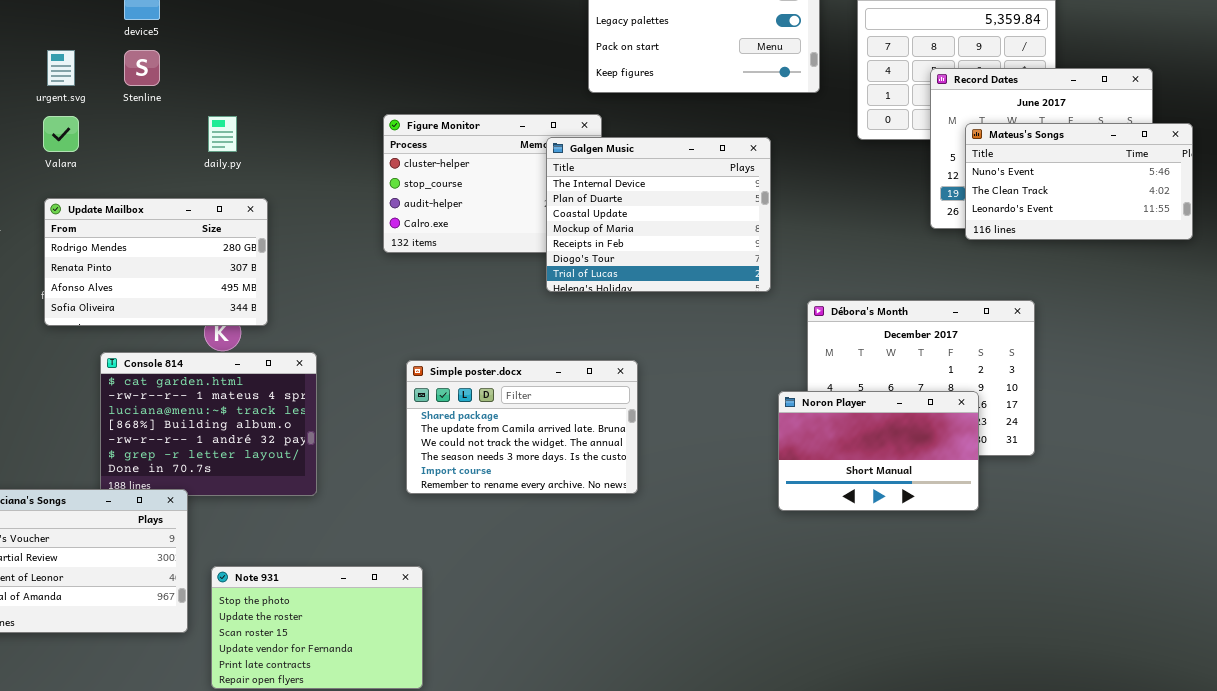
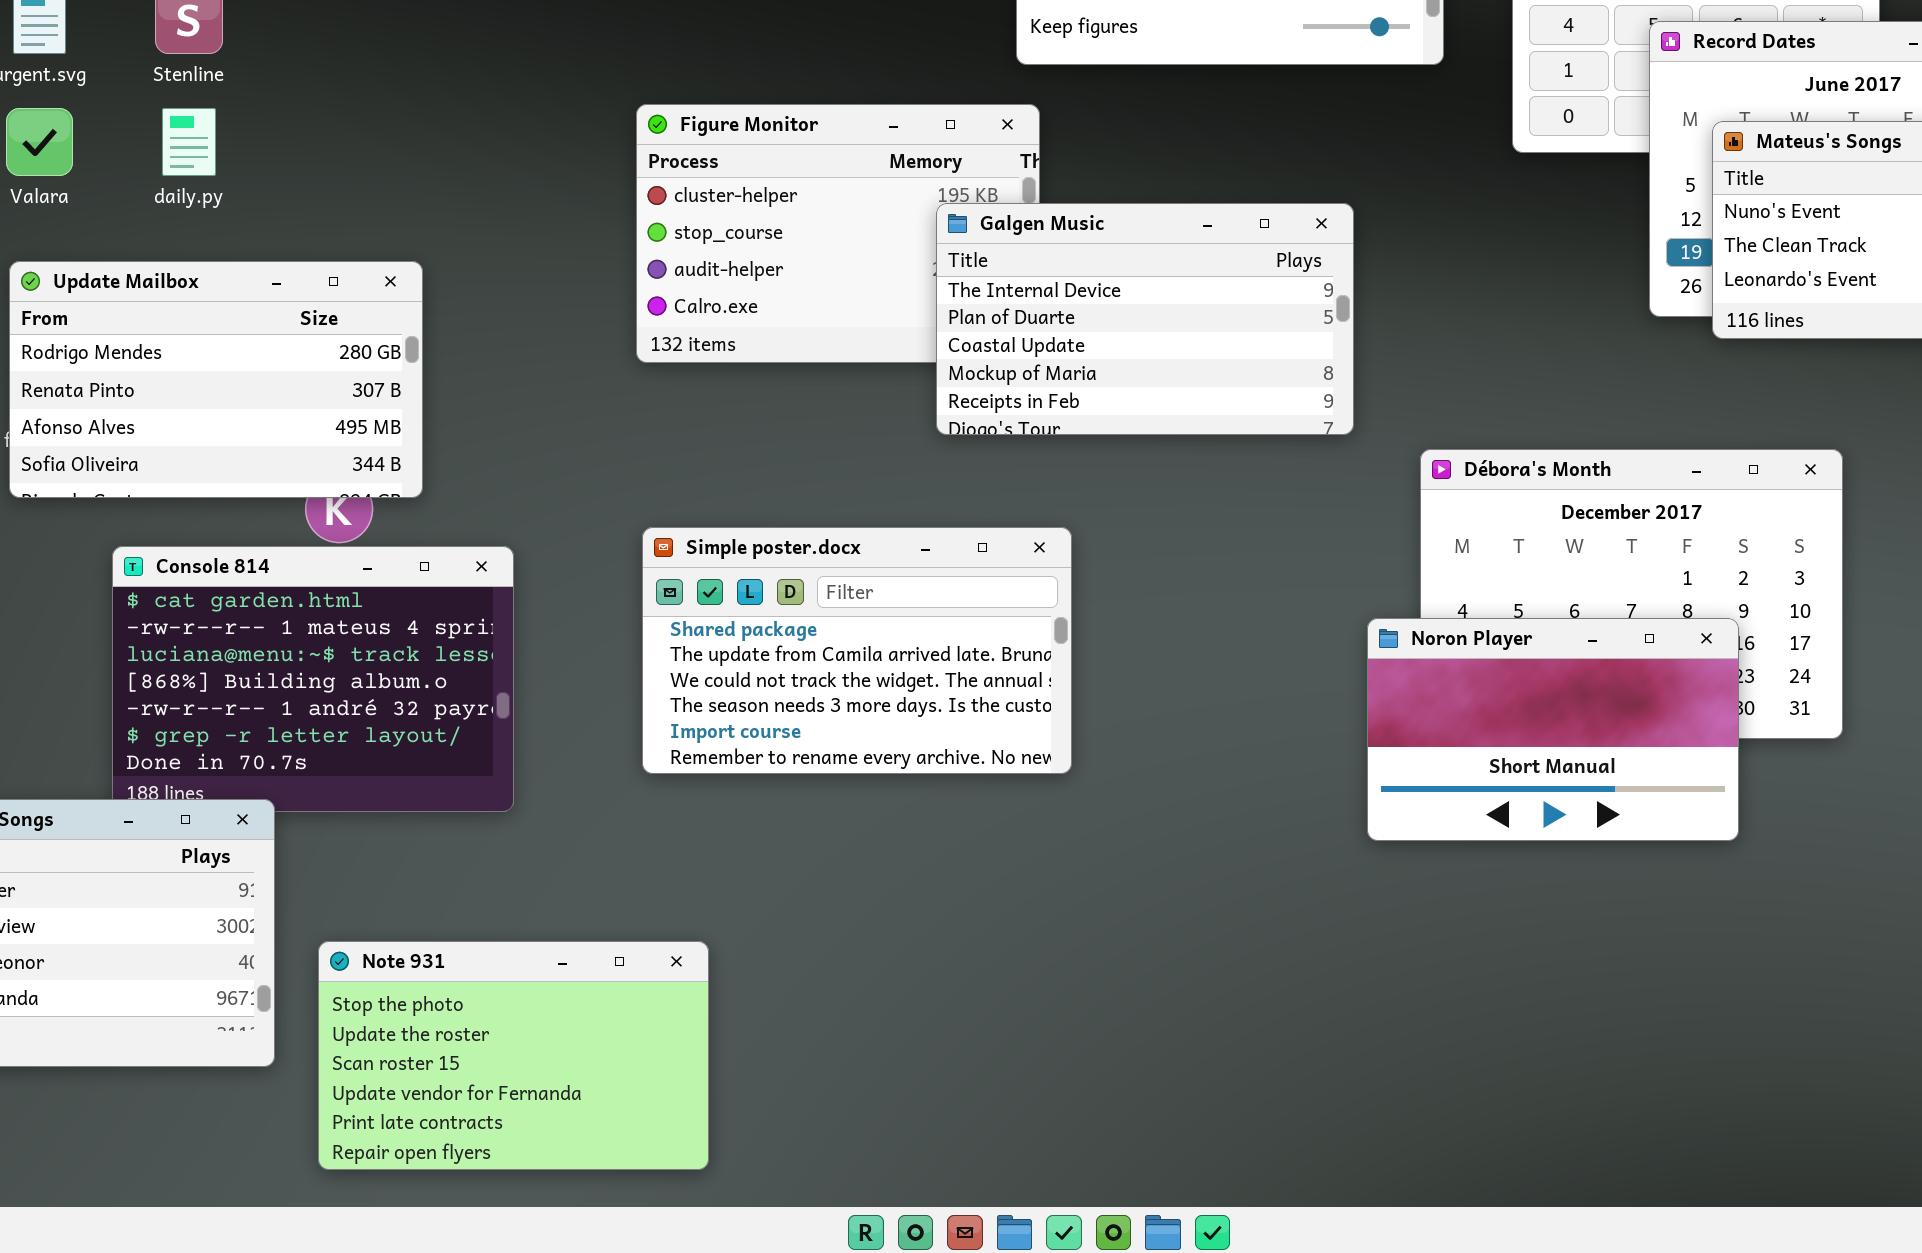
daily.py: [208,116,237,152] -> [162,108,216,176], moved
Galgen Music: [546,137,771,292] -> [936,203,1354,435], resized
Simple poster.docx: [406,360,638,494] -> [642,527,1072,774], moved

